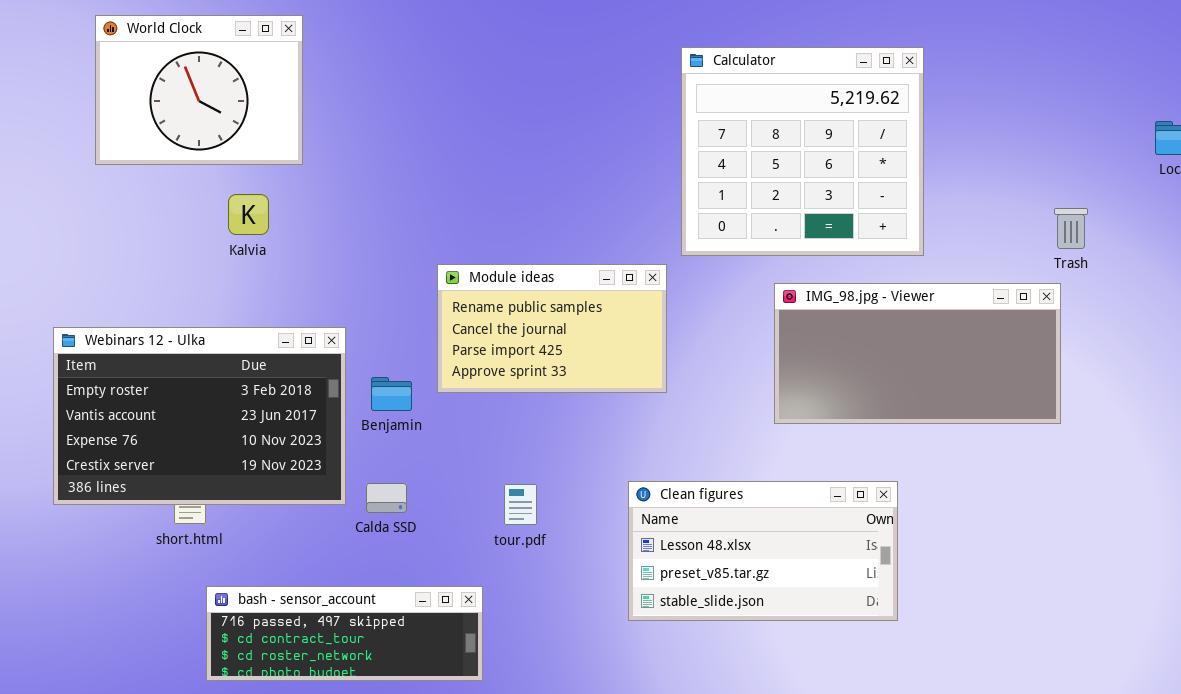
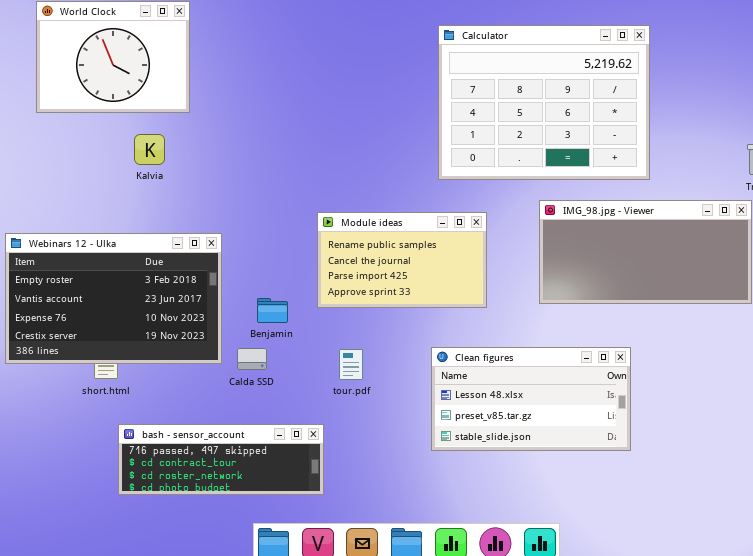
Calculator: [681,47,924,256] -> [438,25,650,180], resized
Module ideas: [437,264,667,393] -> [317,212,487,308], moved
Benjamin: [371,377,412,411] -> [257,298,288,323], moved

